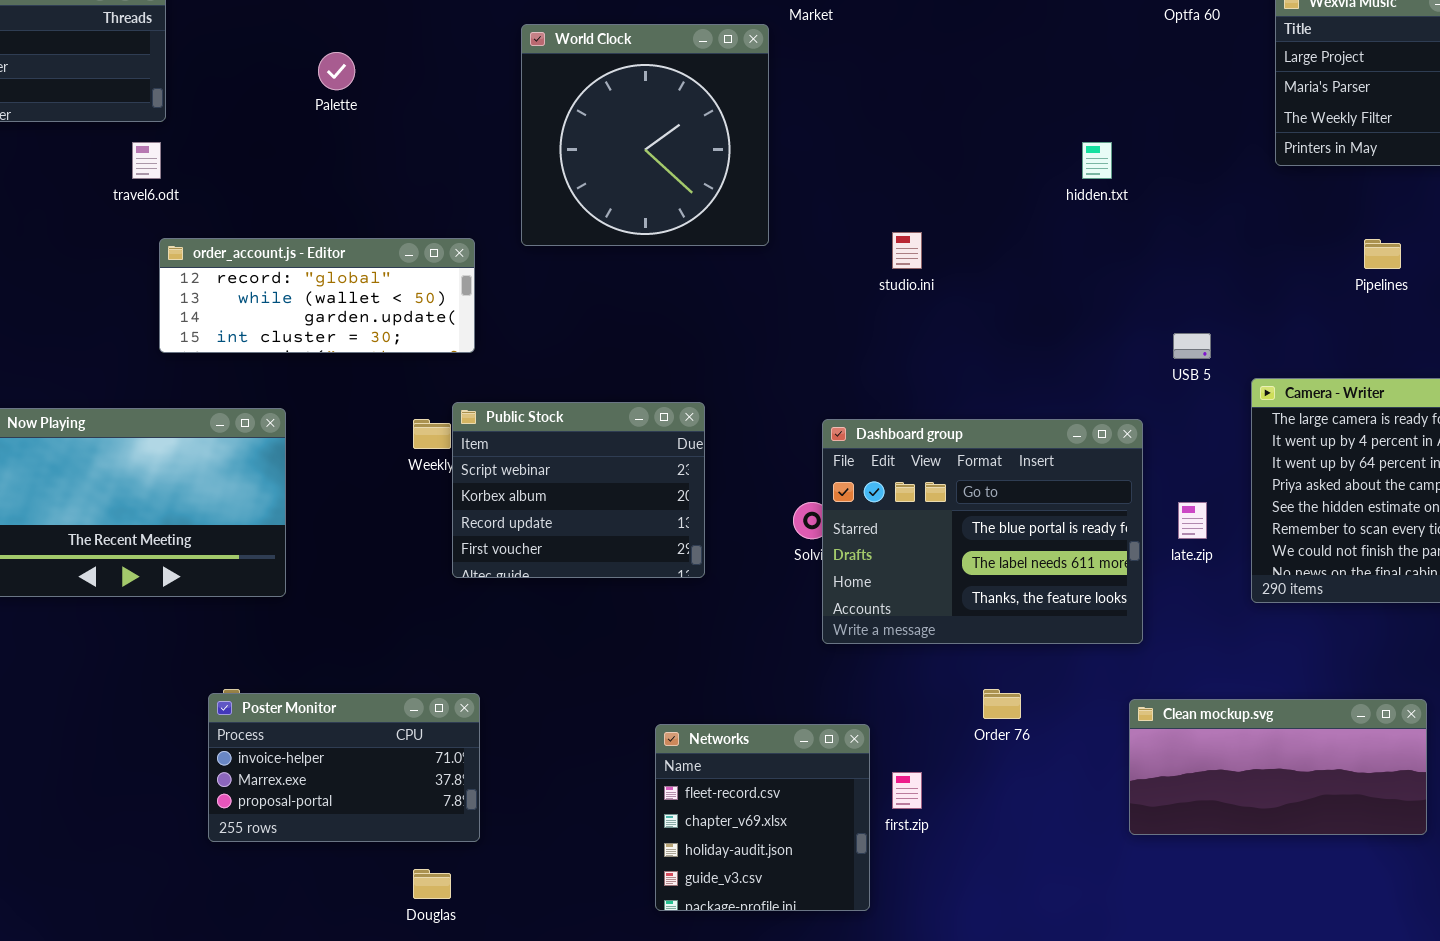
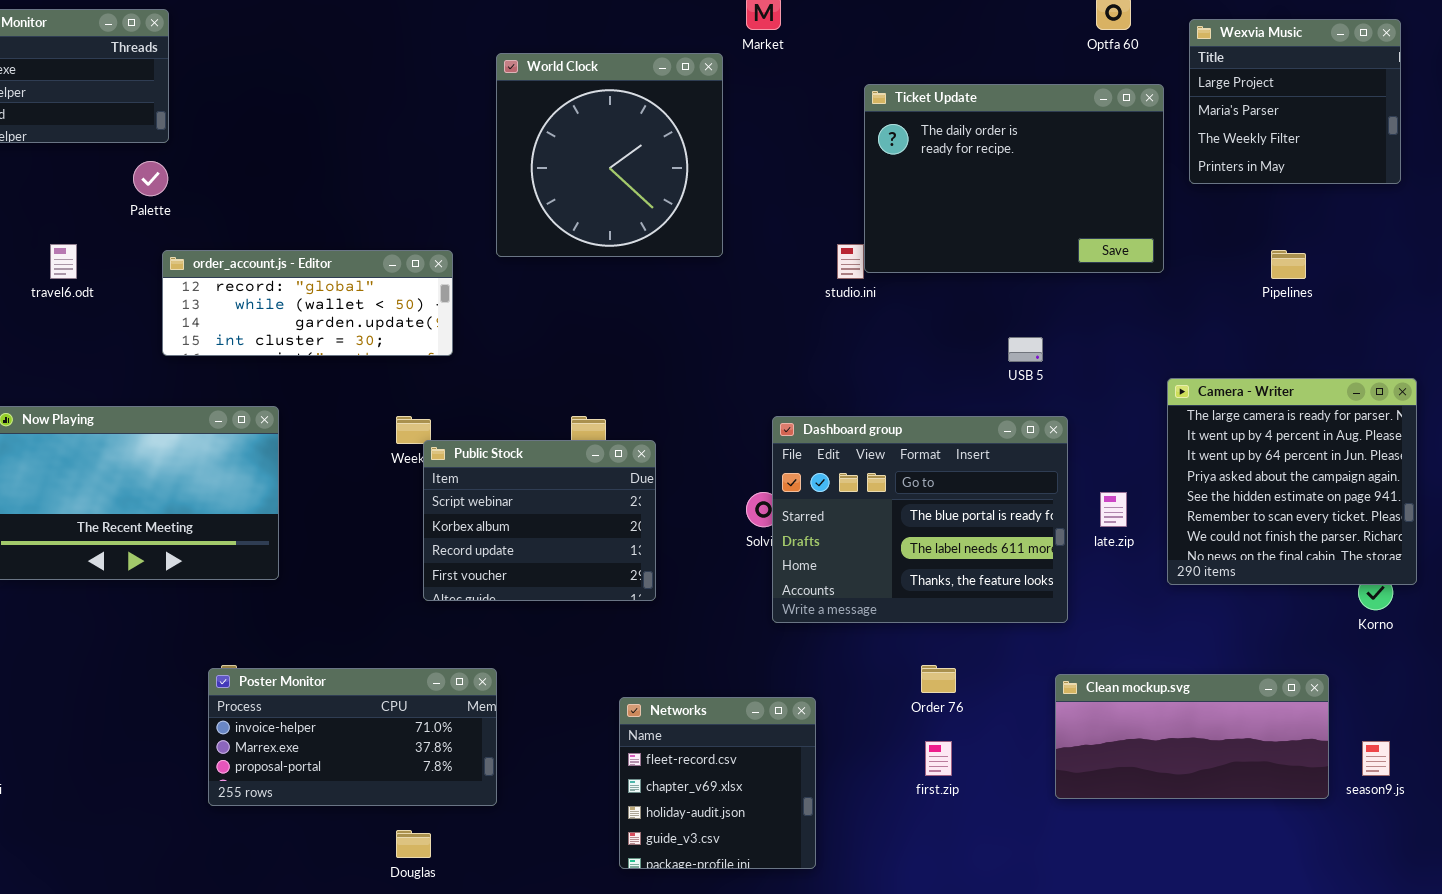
Palette: [318,52,355,90] -> [133,161,168,196], moved
Ticket Update: none -> [864,84,1164,273], opened
travel6.odt: [132,142,161,179] -> [50,244,77,279], moved
USB 5: [1173,333,1211,359] -> [1008,337,1043,362], moved
Public Stock: [452,402,705,578] -> [423,440,656,601], moved
Poster Monitor: [208,693,480,842] -> [208,668,497,806], resized
first.zip: [892,772,922,809] -> [925,741,952,776], moved

